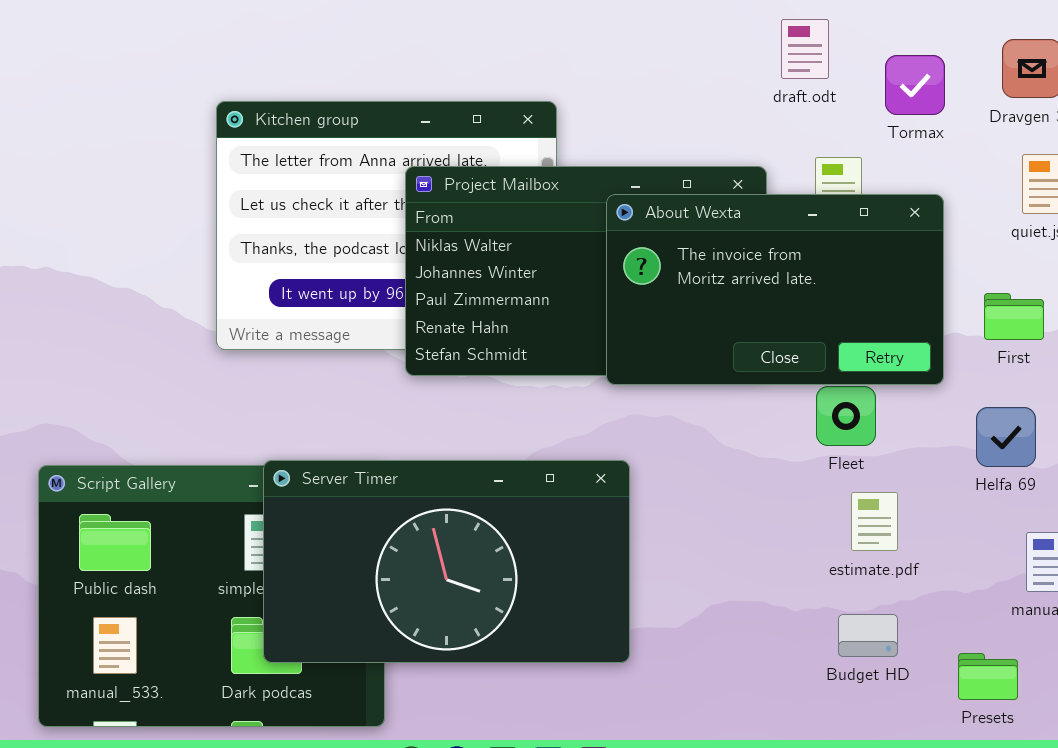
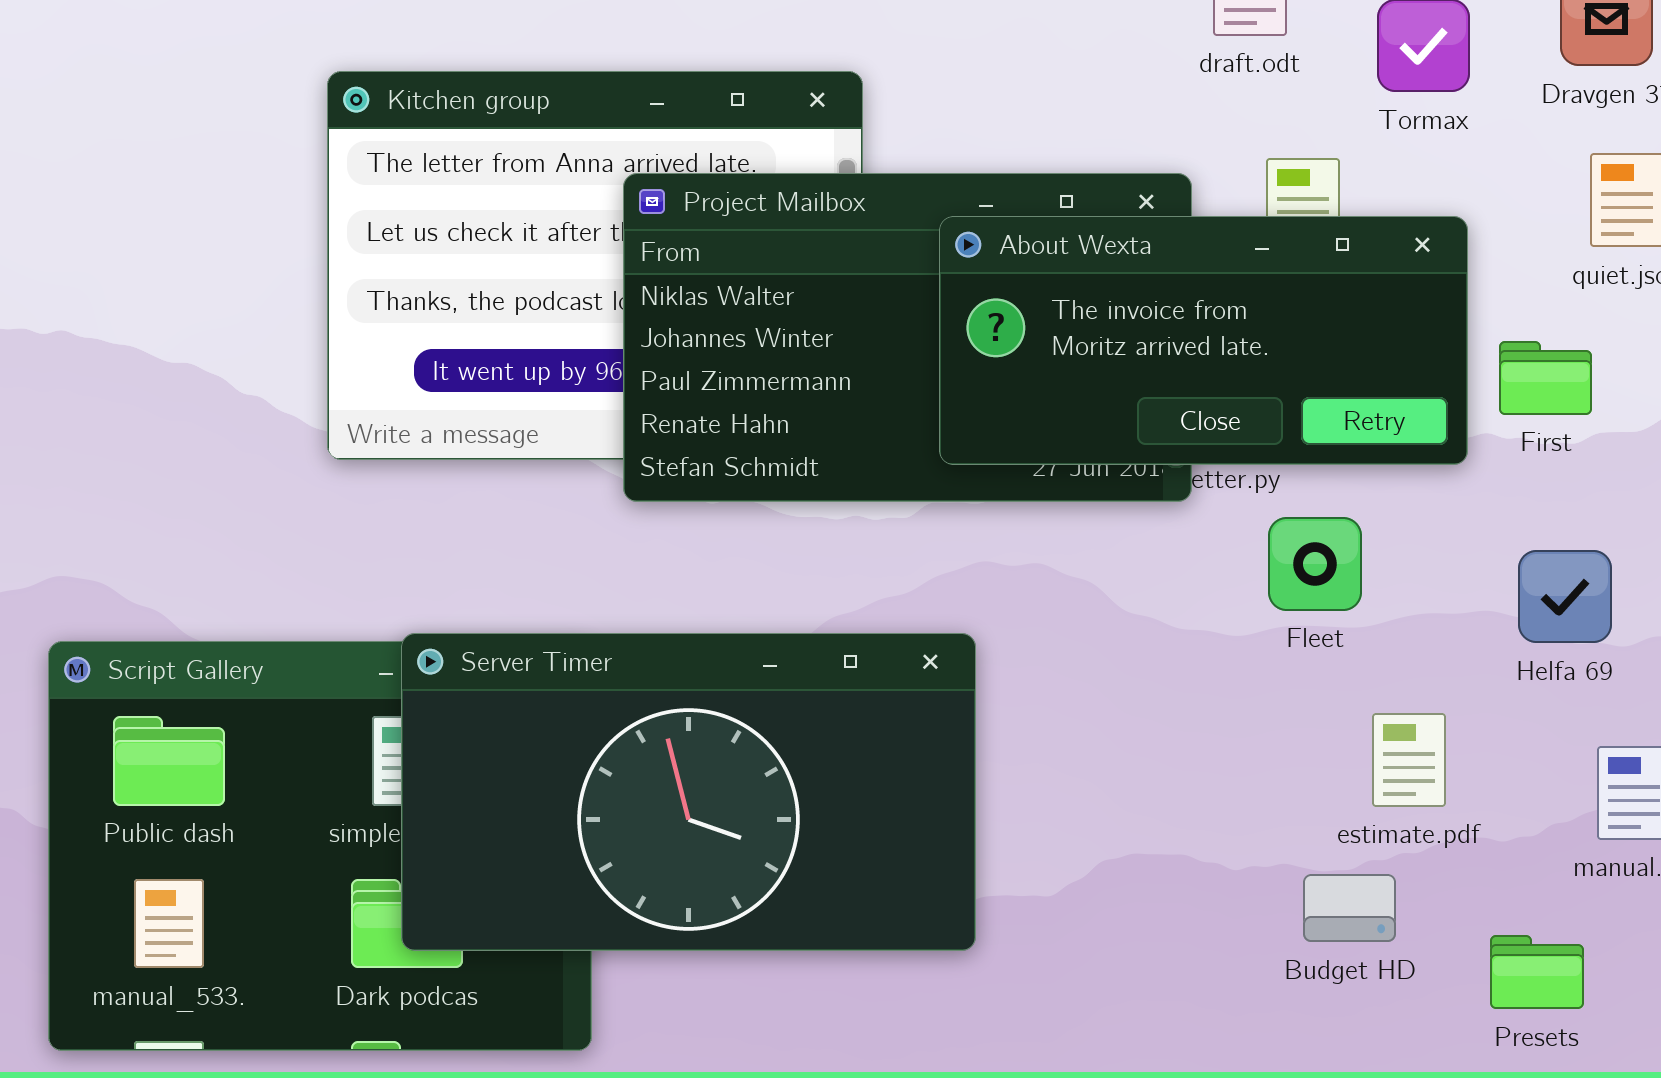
About Wexta: [606,194,944,385] -> [939,216,1468,465], resized
First: [984,293,1044,340] -> [1499,341,1592,415], moved
estimate.pdf: [851,492,898,551] -> [1372,713,1446,807], moved

